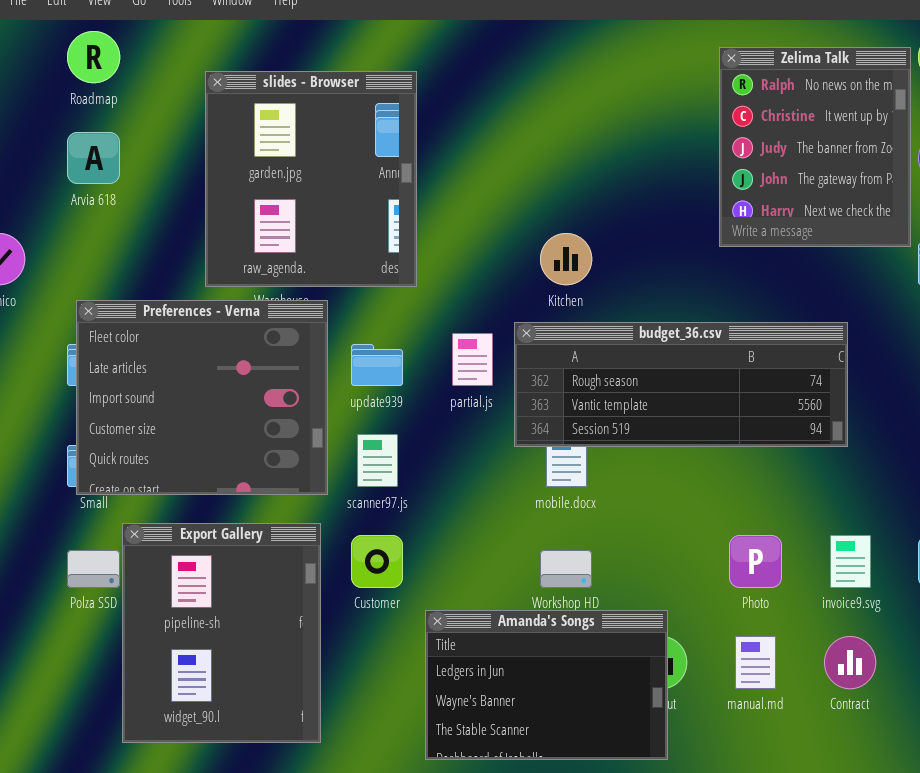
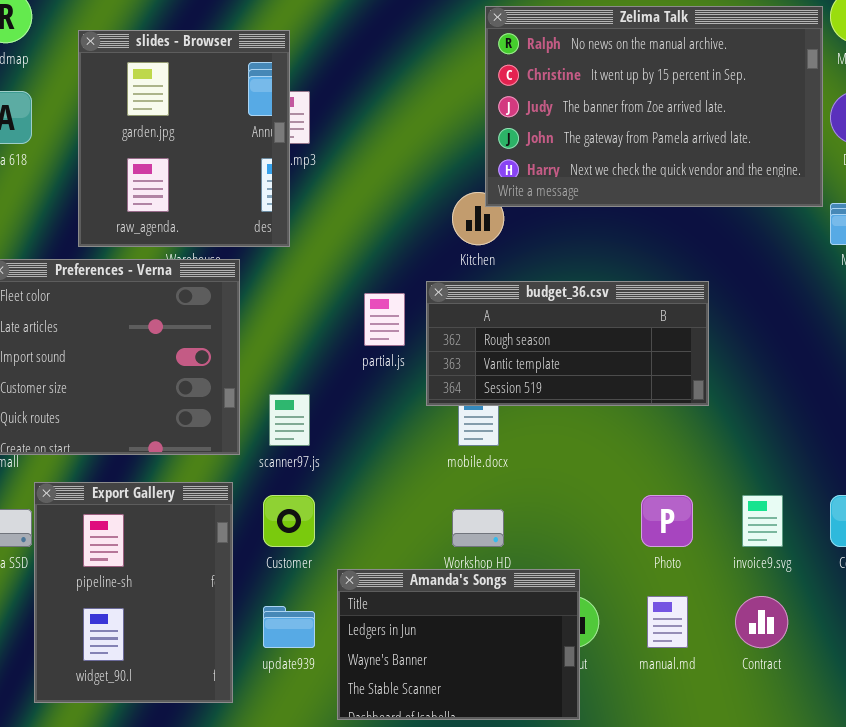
Zelima Talk: [719,47,911,247] -> [485,6,823,207], resized
slides - Browser: [205,71,417,287] -> [78,30,290,247], moved
budget_36.csv: [514,322,848,447] -> [426,281,709,406], resized
update939: [351,344,403,386] -> [263,606,315,648], moved

